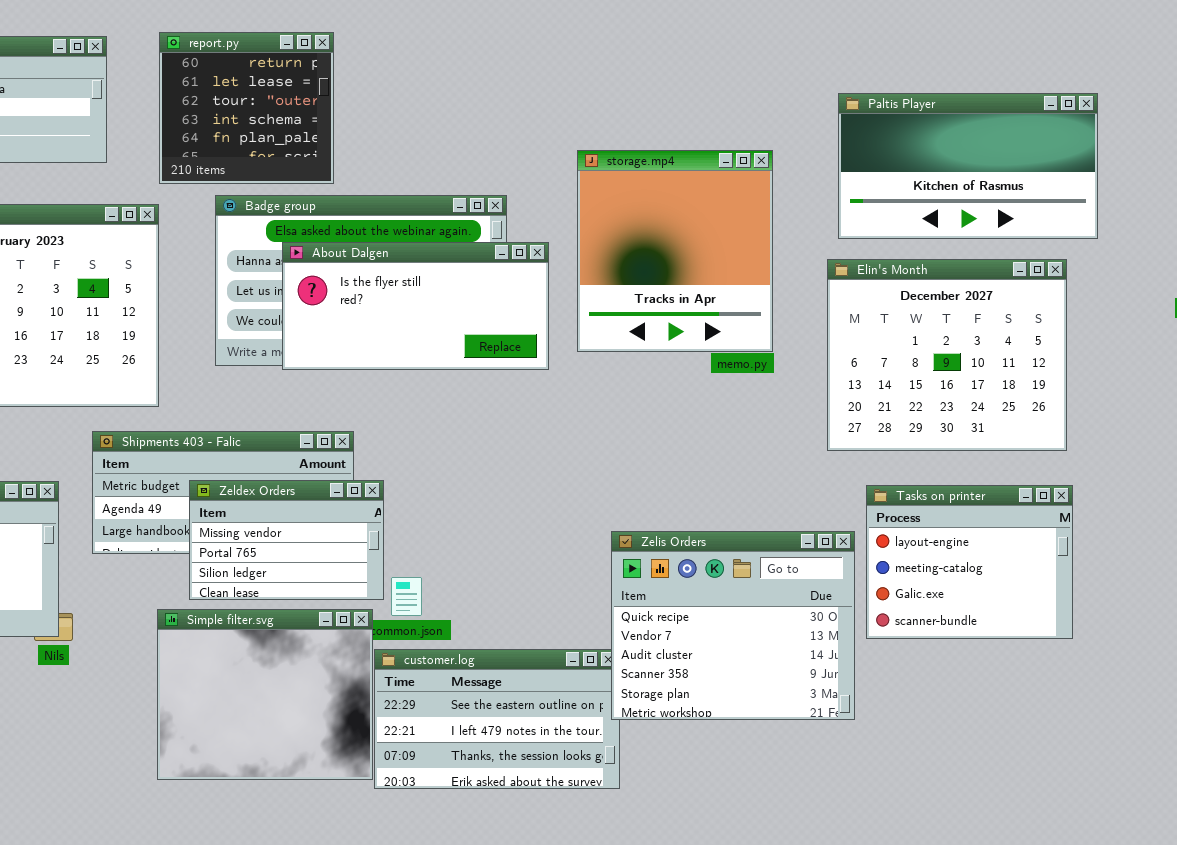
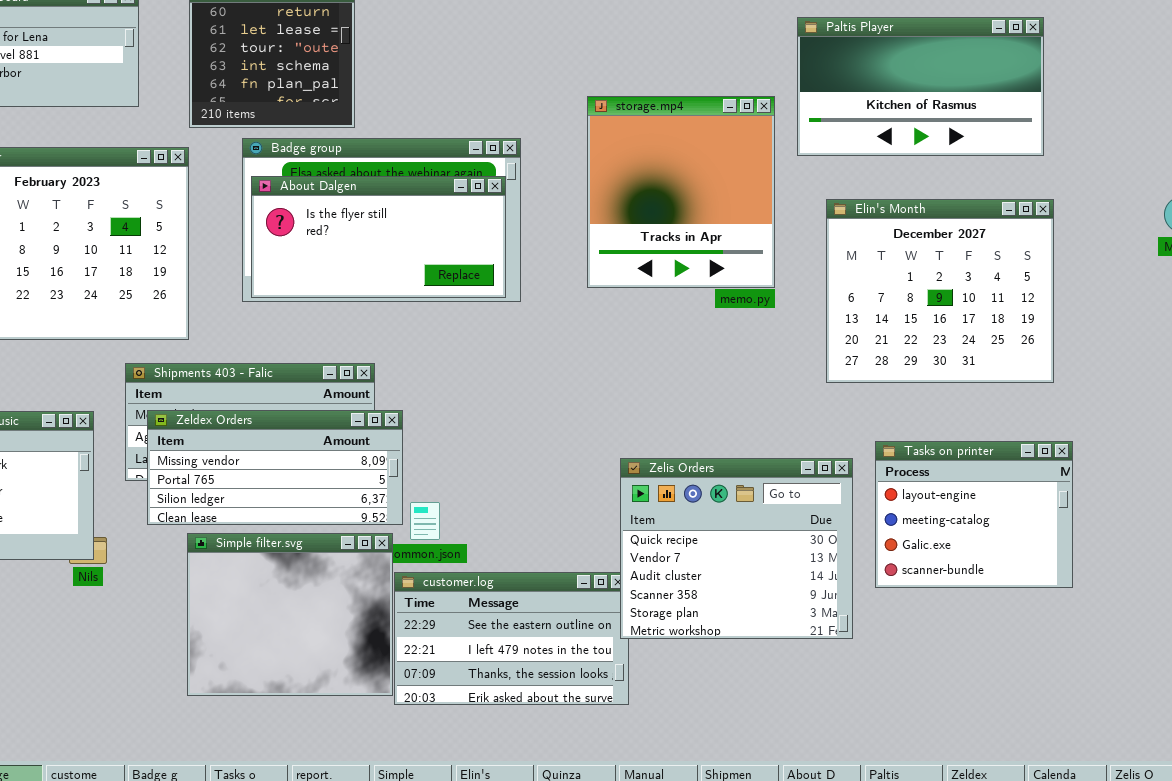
Paltis Player: [838,93,1098,239] -> [797,17,1044,156], moved
About Dalgen: [282,242,549,370] -> [251,176,506,298], moved
Zeldex Orders: [189,480,384,600] -> [147,410,403,525], resized
Tasks on printer: [866,485,1073,639] -> [875,441,1073,588], moved

